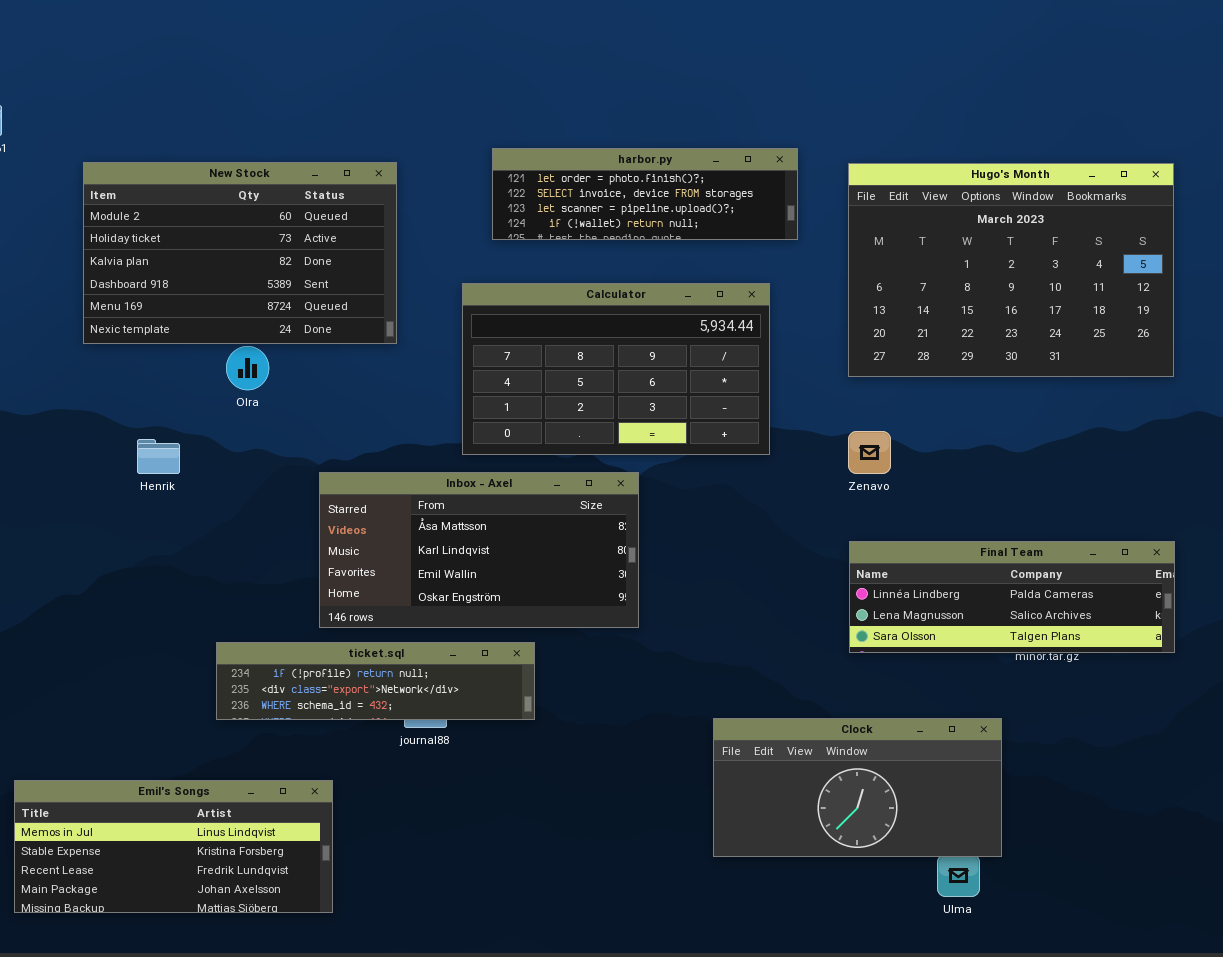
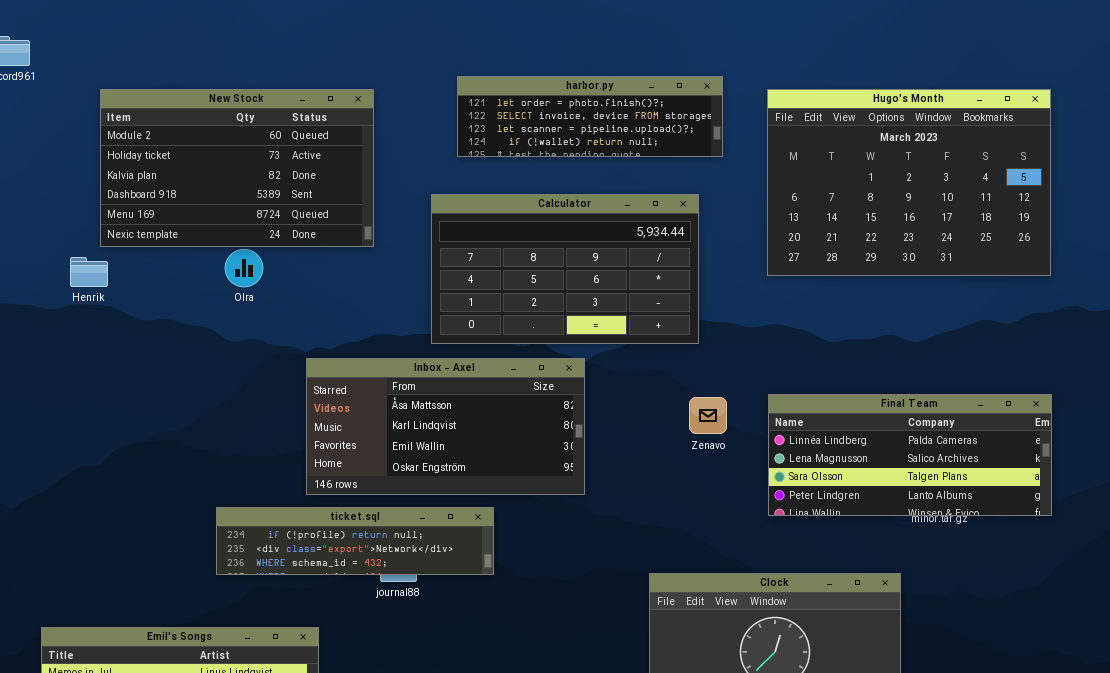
Zenavo: [848,431,891,474] -> [689,397,727,434], moved
Henrik: [137,439,180,474] -> [70,257,108,287], moved
Final Team: [849,541,1175,653] -> [768,394,1052,516], resized

